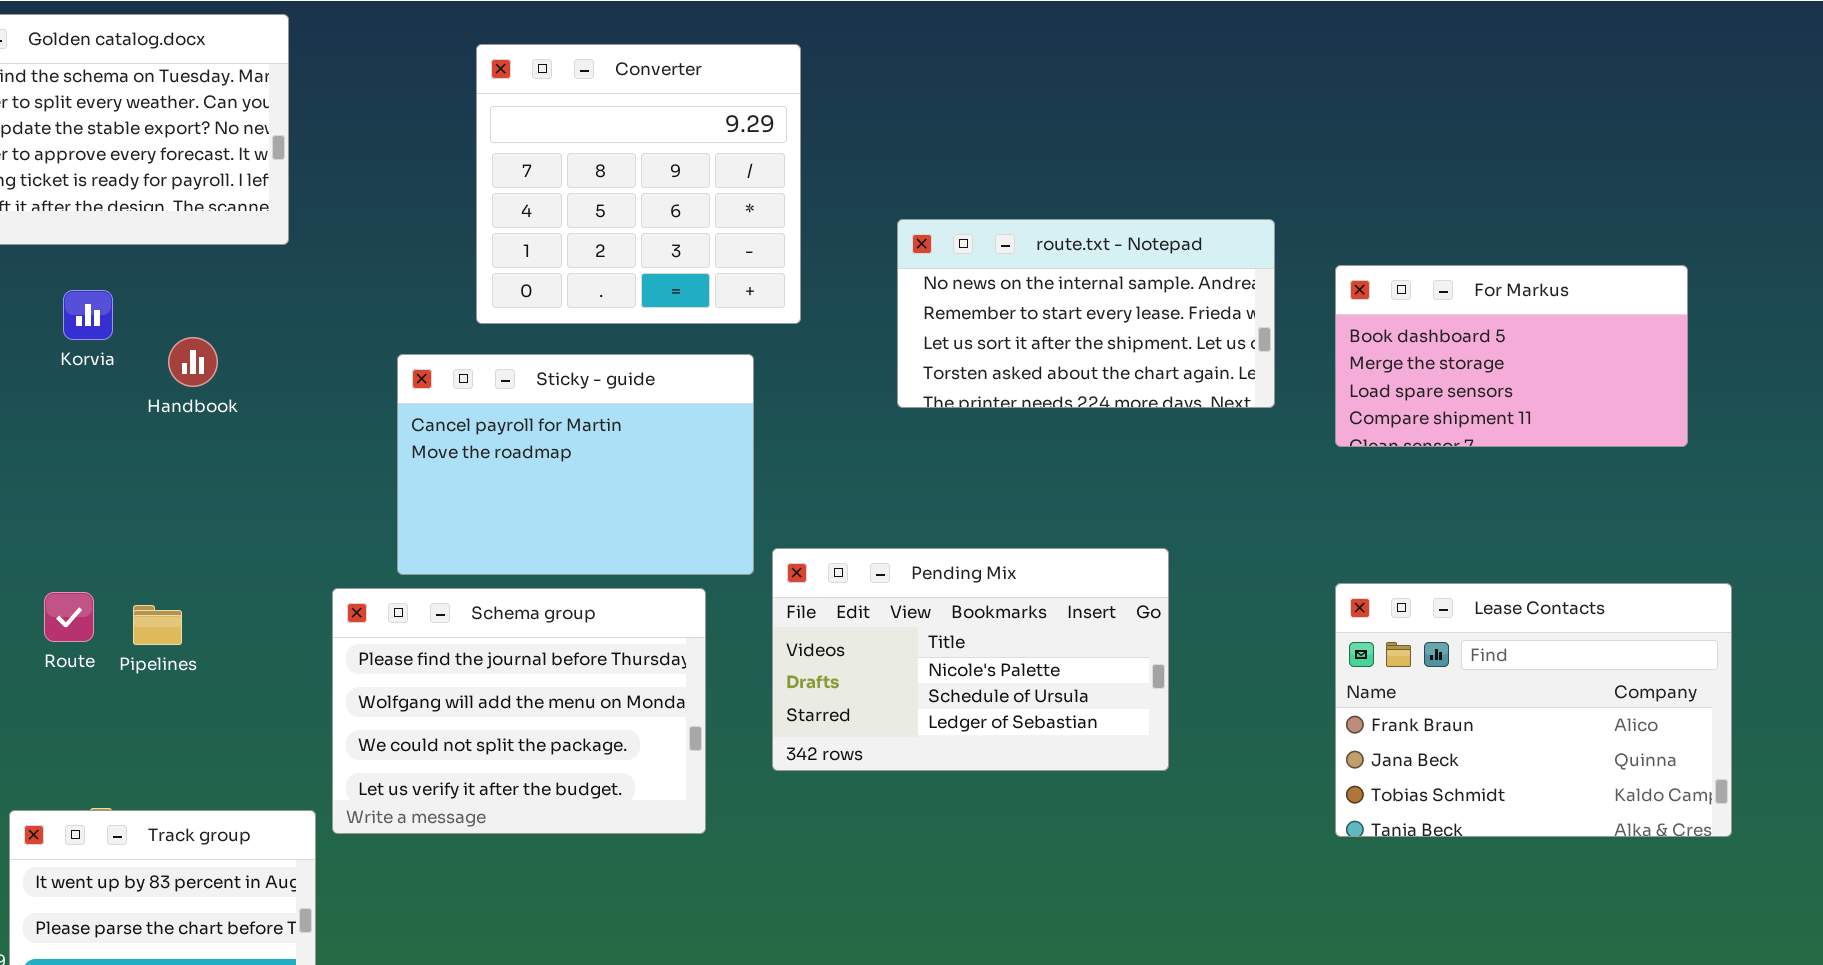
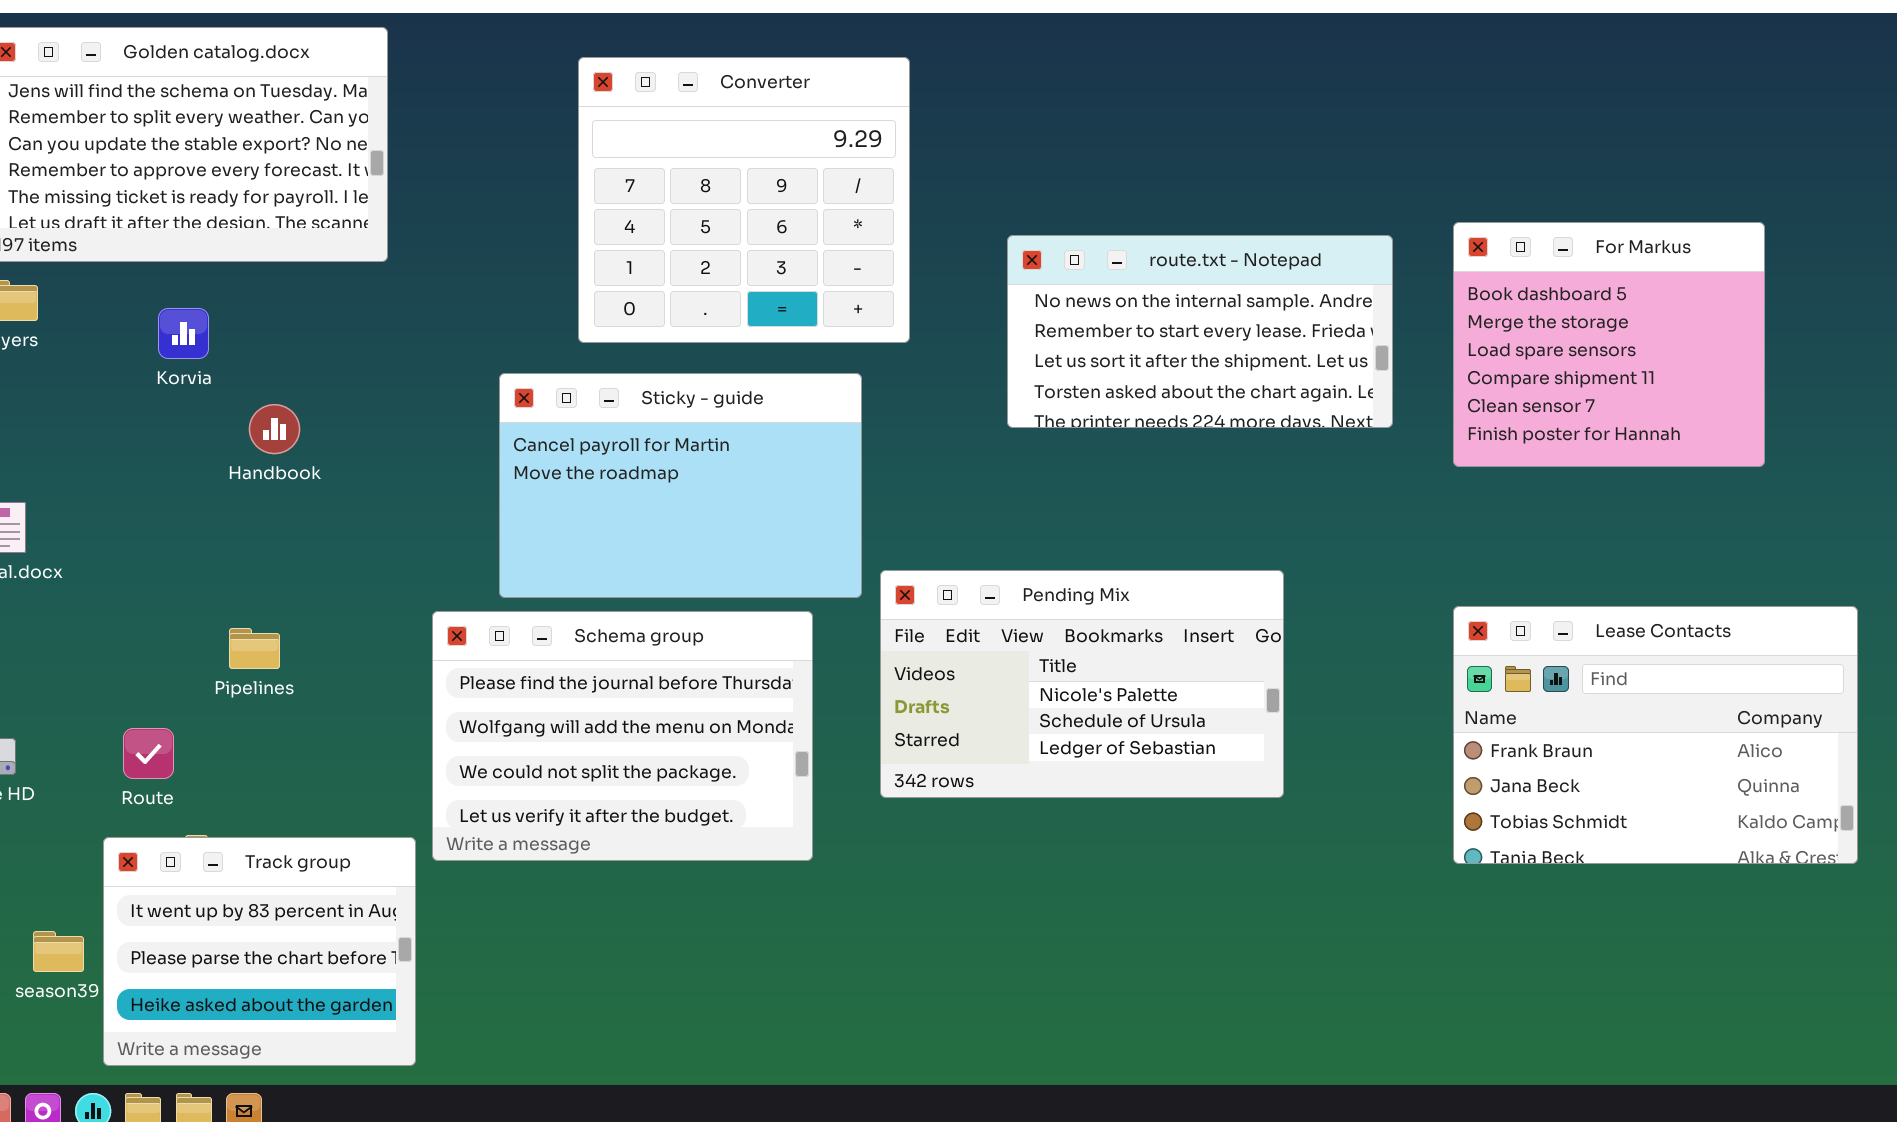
For Markus: [1335,265,1688,447] -> [1453,222,1765,467], resized
Handbook: [168,337,218,387] -> [249,404,300,454], moved
Route: [44,592,94,642] -> [123,728,174,779], moved

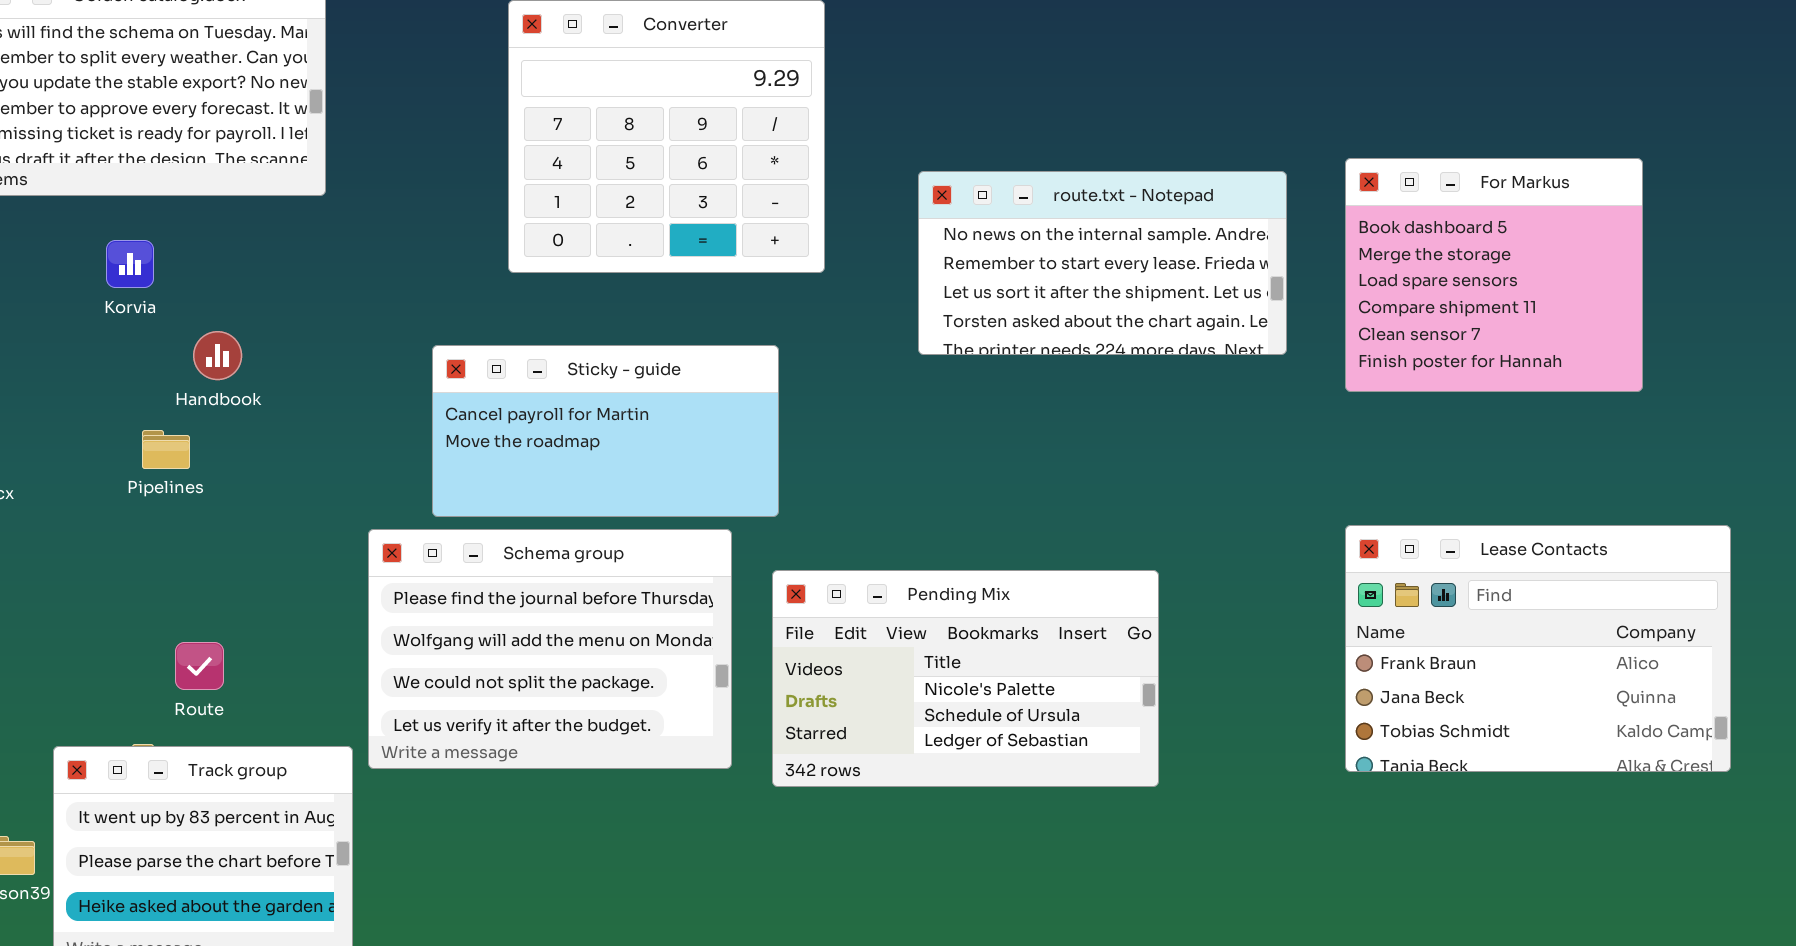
Sticky - guide: [499,373,862,598] -> [432,345,779,517], resized
Pending Mix: [880,570,1284,798] -> [772,570,1159,787], moved
Pipelines: [229,628,280,669] -> [142,430,190,469], moved
Route: [123,728,174,779] -> [175,642,224,690], moved

